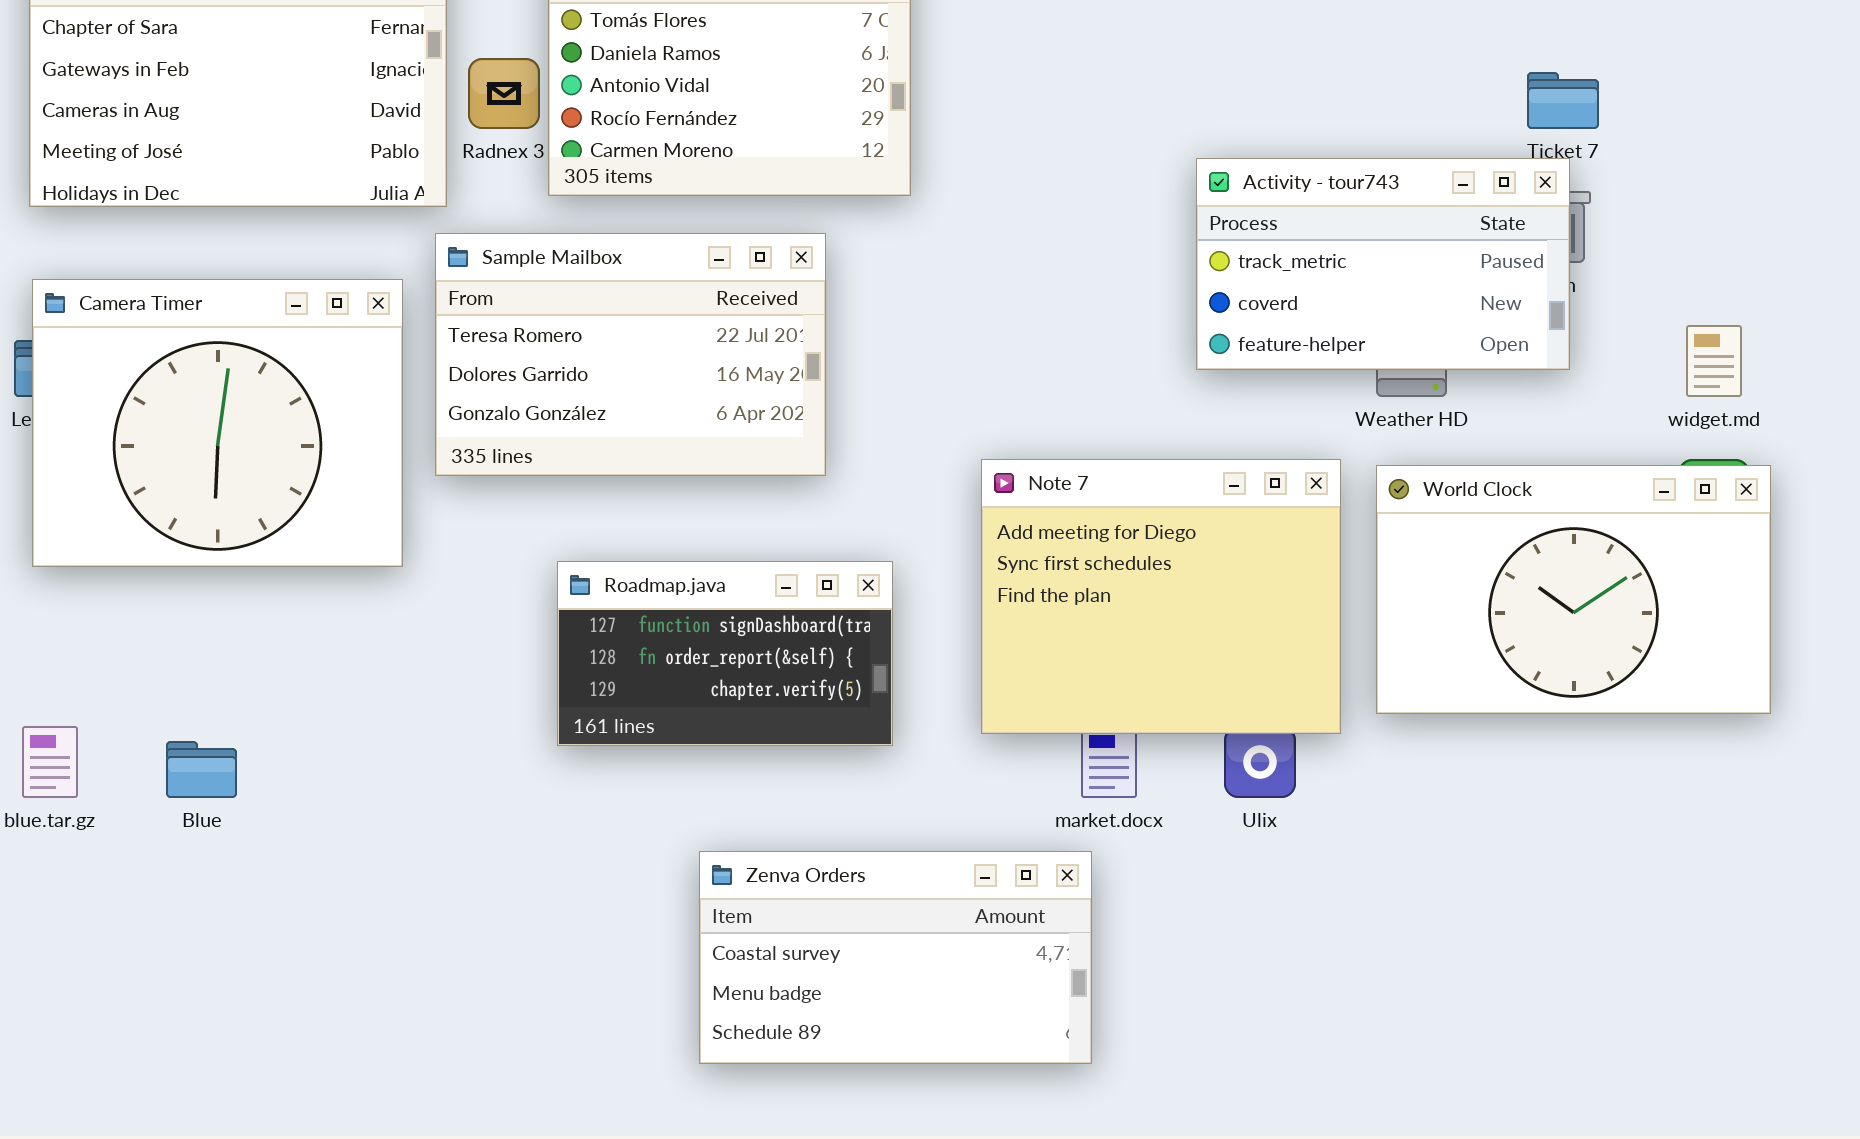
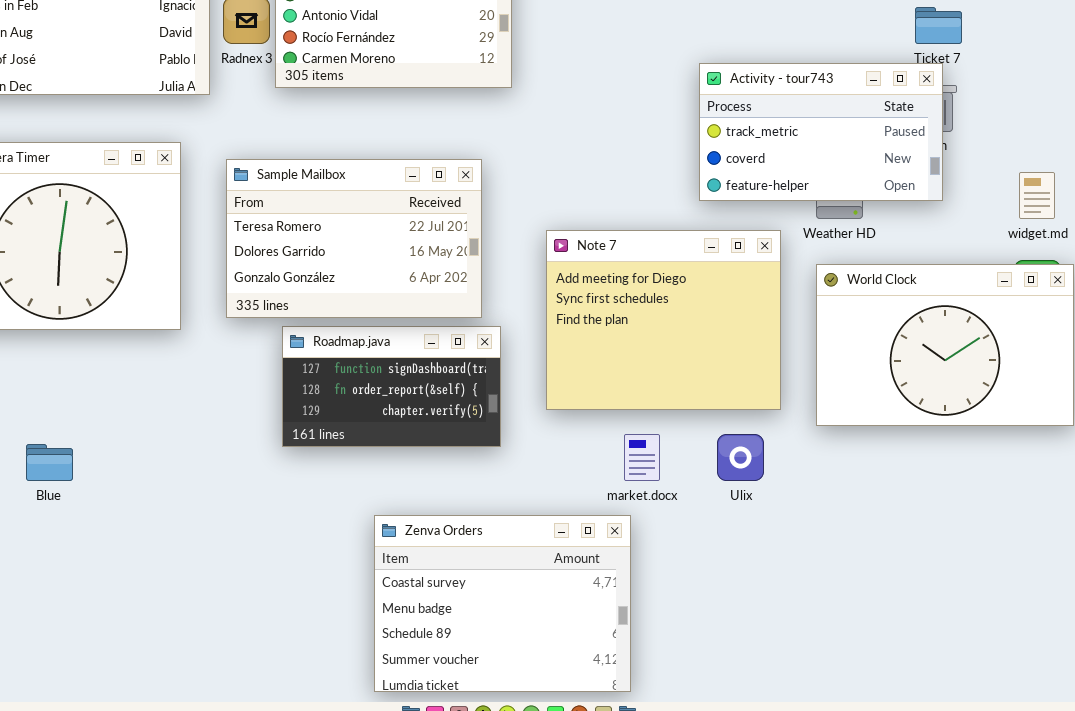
Sample Mailbox: [435,233,826,476] -> [226,159,482,318], moved
Note 7: [981,459,1341,734] -> [546,230,781,410], moved
Zenva Orders: [699,851,1092,1064] -> [374,515,631,692], resized

